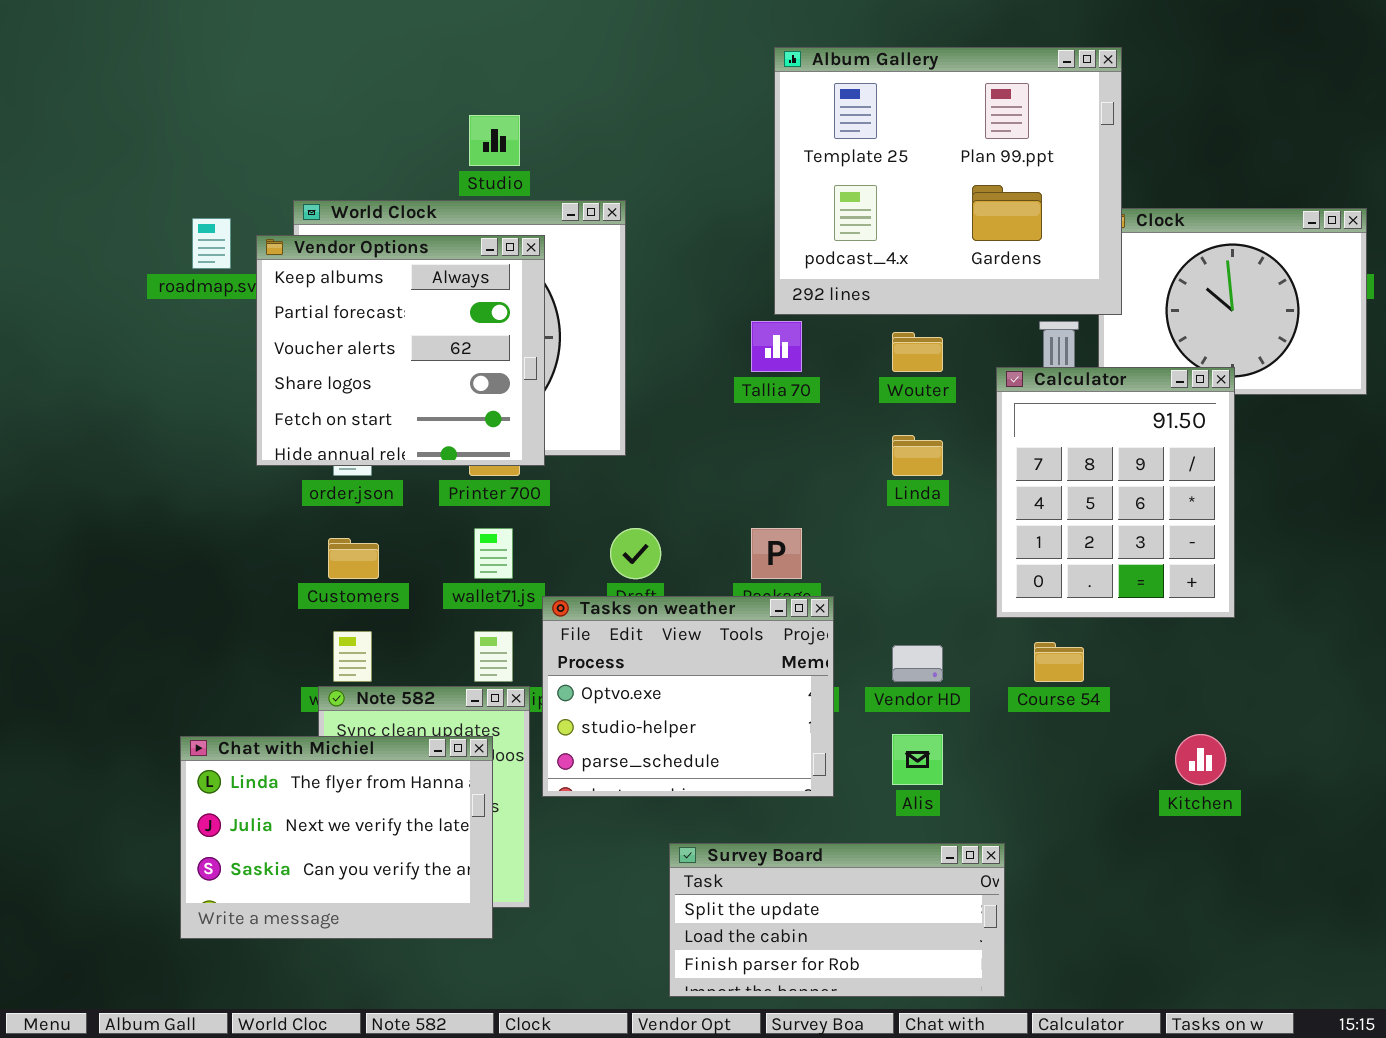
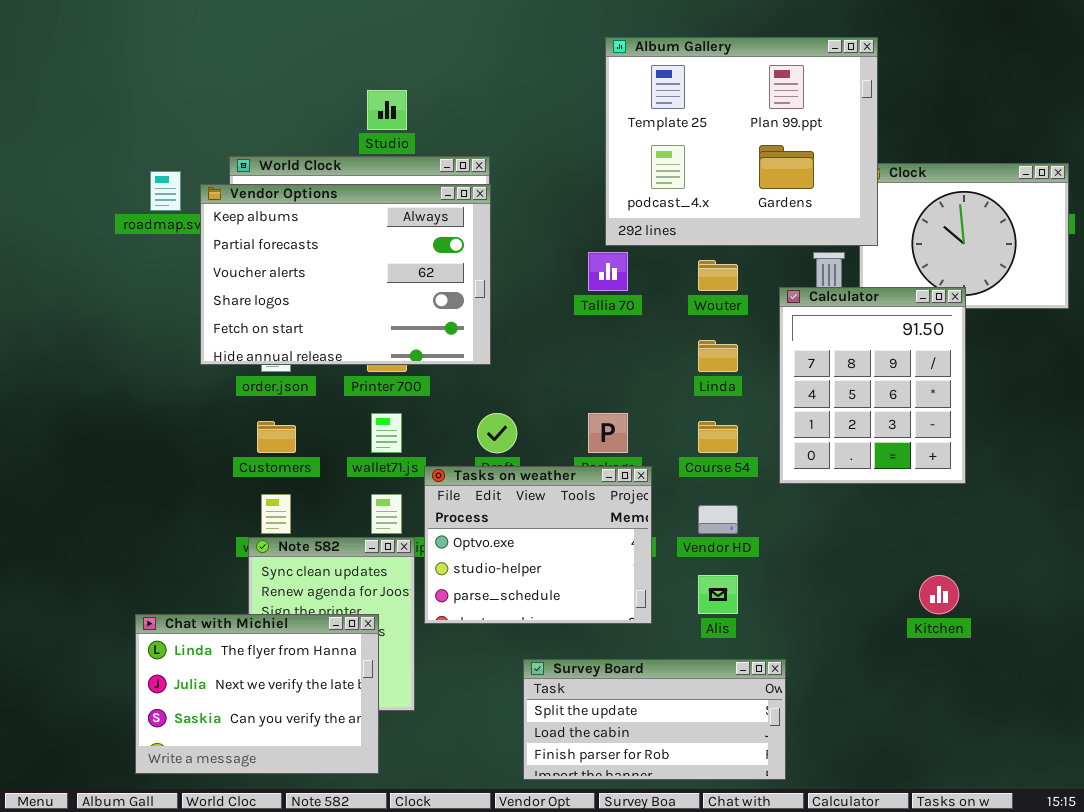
Vendor Options: [256,235,545,466] -> [200,184,491,365], resized
Course 54: [1034,642,1084,682] -> [698,421,738,453], moved
Chat with Michiel: [180,736,493,939] -> [135,614,379,774], moved

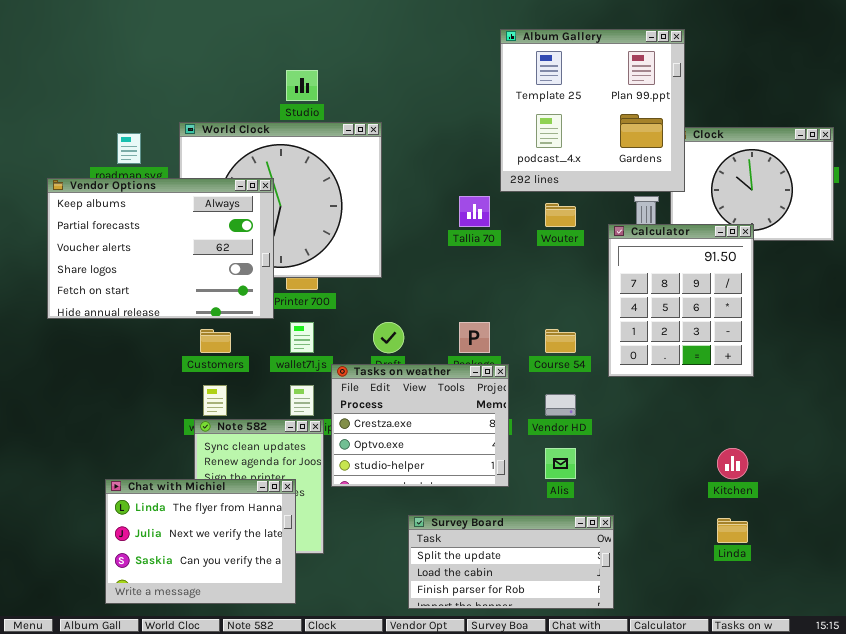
Album Gallery: [605,37,878,246] -> [500,29,685,192], resized
Vendor Options: [200,184,491,365] -> [47,178,274,319], moved
Linda: [698,340,738,372] -> [717,518,748,543], moved
Tasks on weather: [424,466,652,624] -> [331,364,509,487], scrolled up 1 row

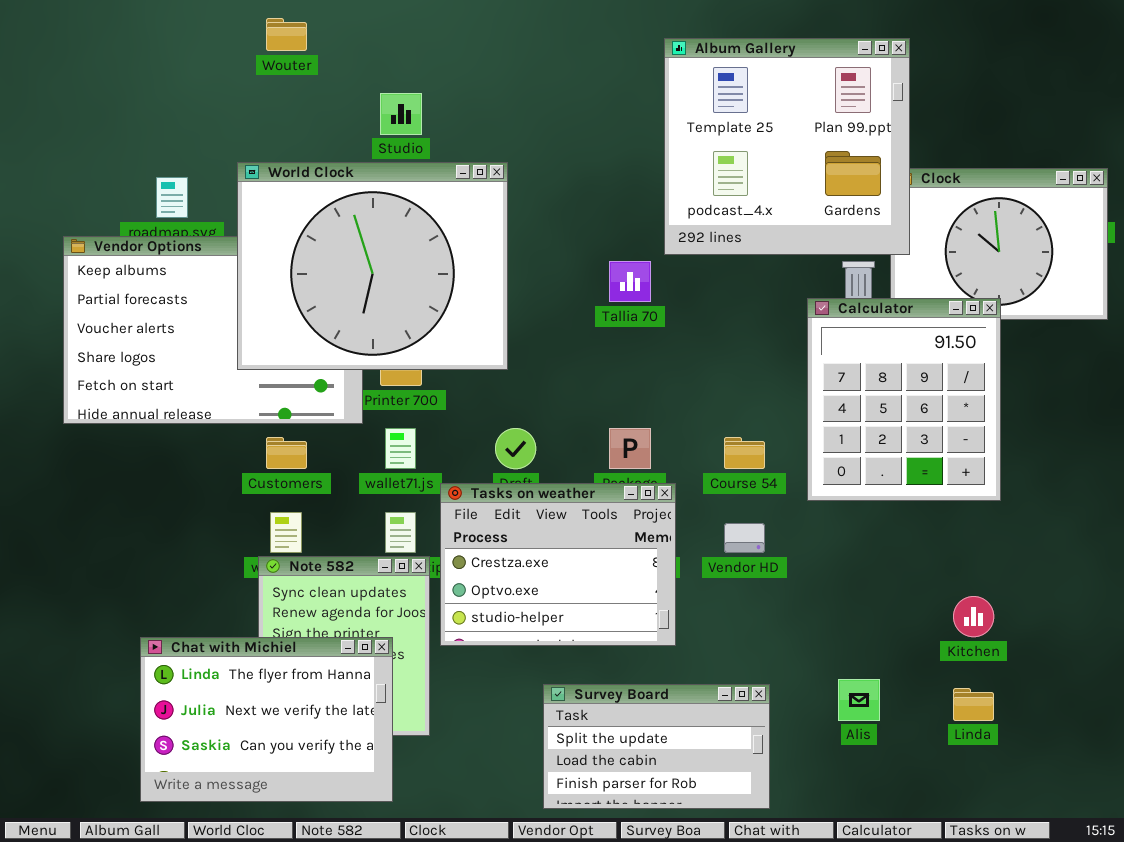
World Clock: [179,122,382,278] -> [237,162,508,370], raised
Wouter: [545,203,576,227] -> [266,18,307,51], moved
Alis: [545,448,576,479] -> [838,679,880,721], moved
Survey Board: [408,515,614,609] -> [543,684,770,809], resized

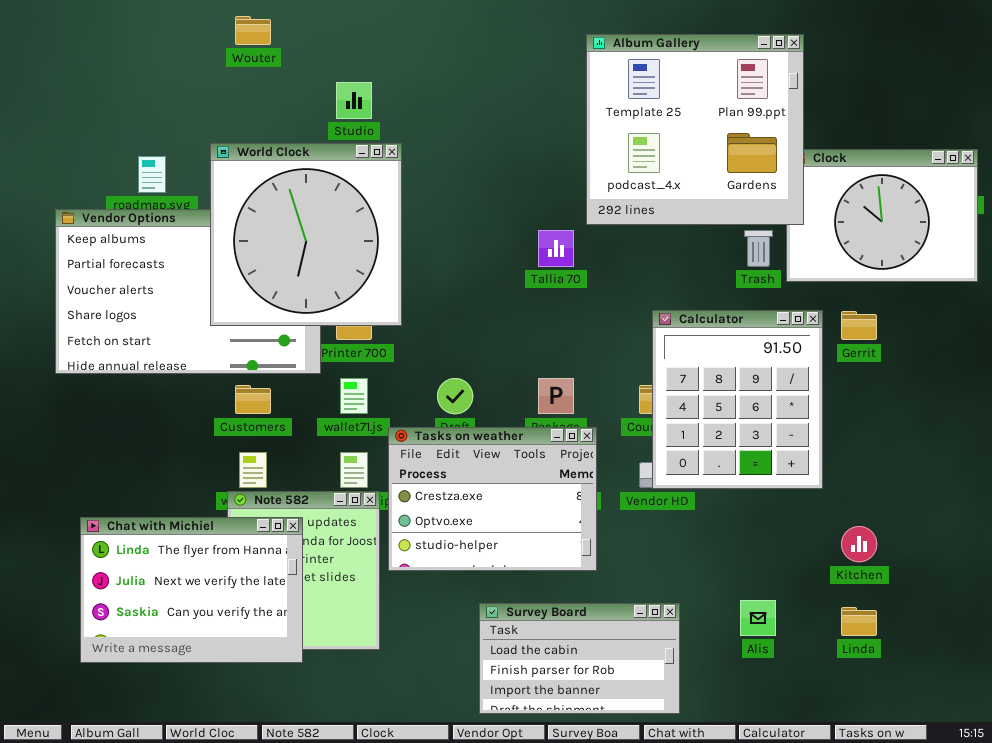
World Clock: [237,162,508,370] -> [210,143,402,326], resized
Calculator: [807,298,1001,501] -> [652,310,823,489], moved
Chat with Michiel: [140,637,393,802] -> [80,517,303,663], moved
Survey Board: [543,684,770,809] -> [479,603,680,714], scrolled down 1 row

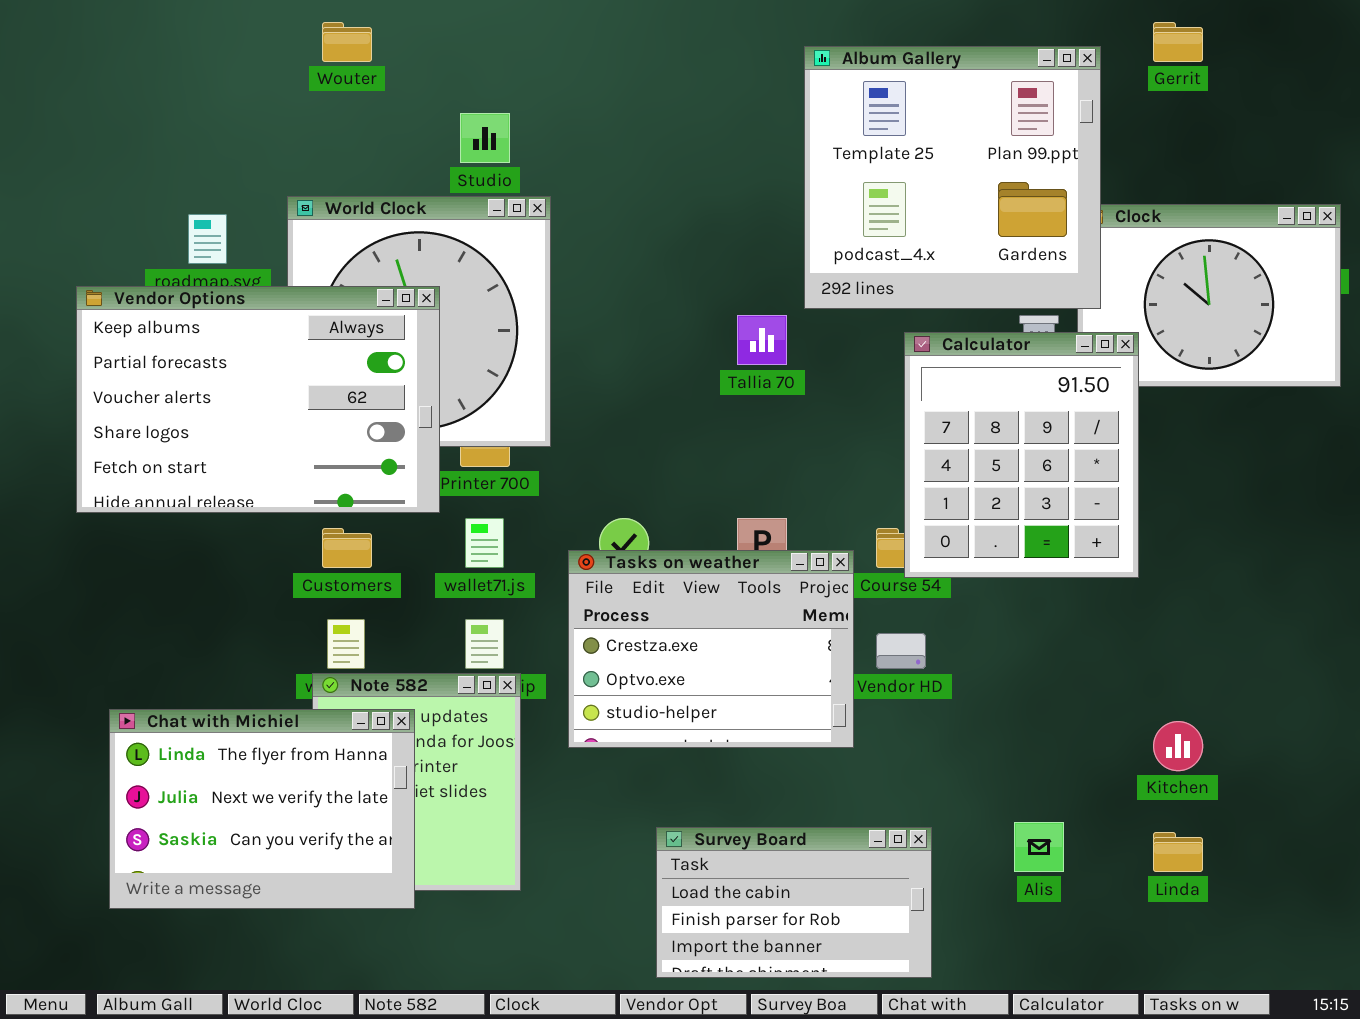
Vendor Options: [55,209,321,374] -> [76,286,440,513], raised
Calculator: [652,310,823,489] -> [904,332,1139,578], moved
Gerrit: [841,311,877,340] -> [1153,22,1203,62], moved
Tasks on weather: [388,427,597,571] -> [568,550,854,748], moved

